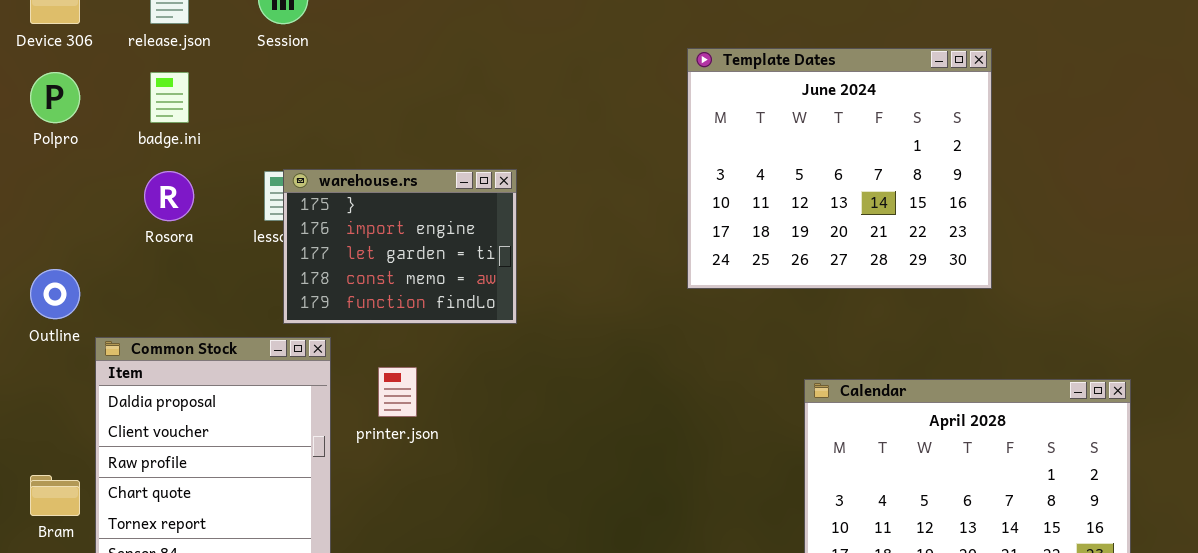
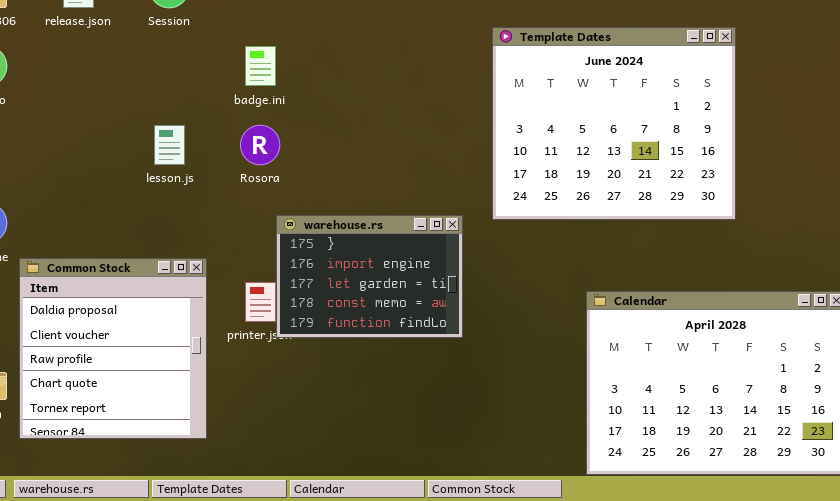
badge.ini: [150,72,189,123] -> [245,46,276,86], moved
warehouse.rs: [283,169,517,324] -> [276,215,463,338], moved
Rosora: [144,171,194,221] -> [240,125,280,165], moved

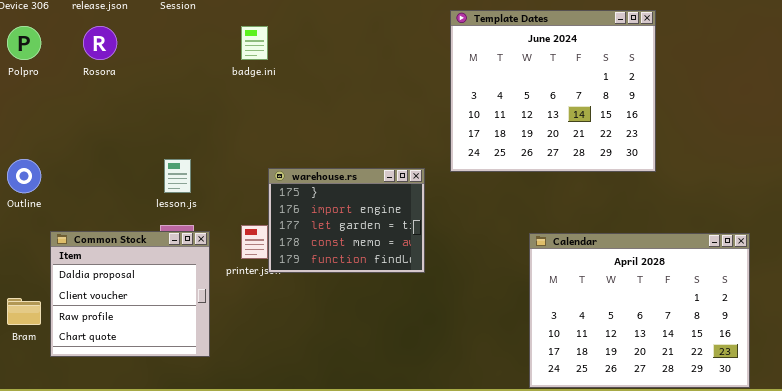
lesson.js: [154,125,185,165] -> [164,159,191,193], moved
Rosora: [240,125,280,165] -> [83,26,117,60], moved
Common Stock: [19,258,207,439] -> [50,231,210,357], resized

